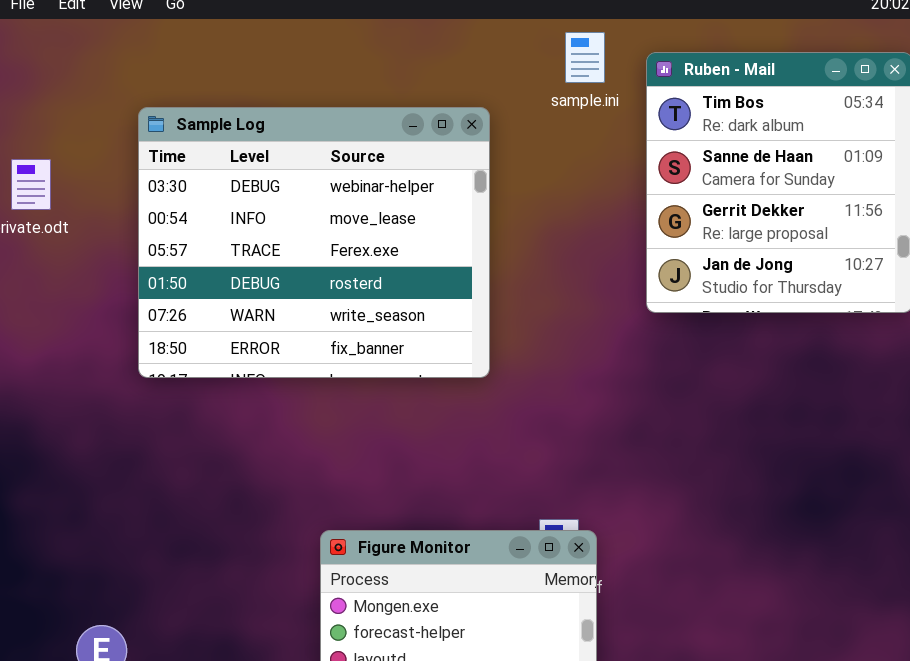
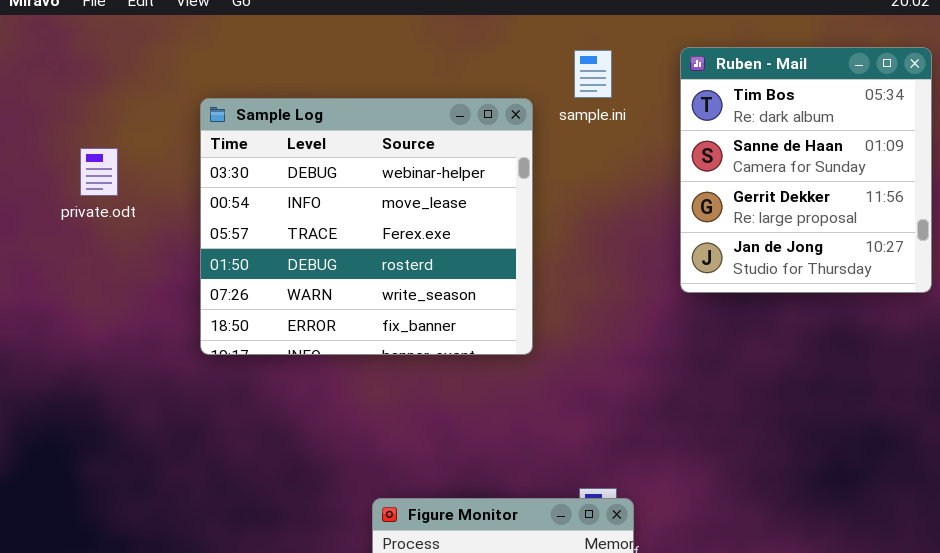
sample.ini: [565,32,605,83] -> [574,50,612,98], moved

